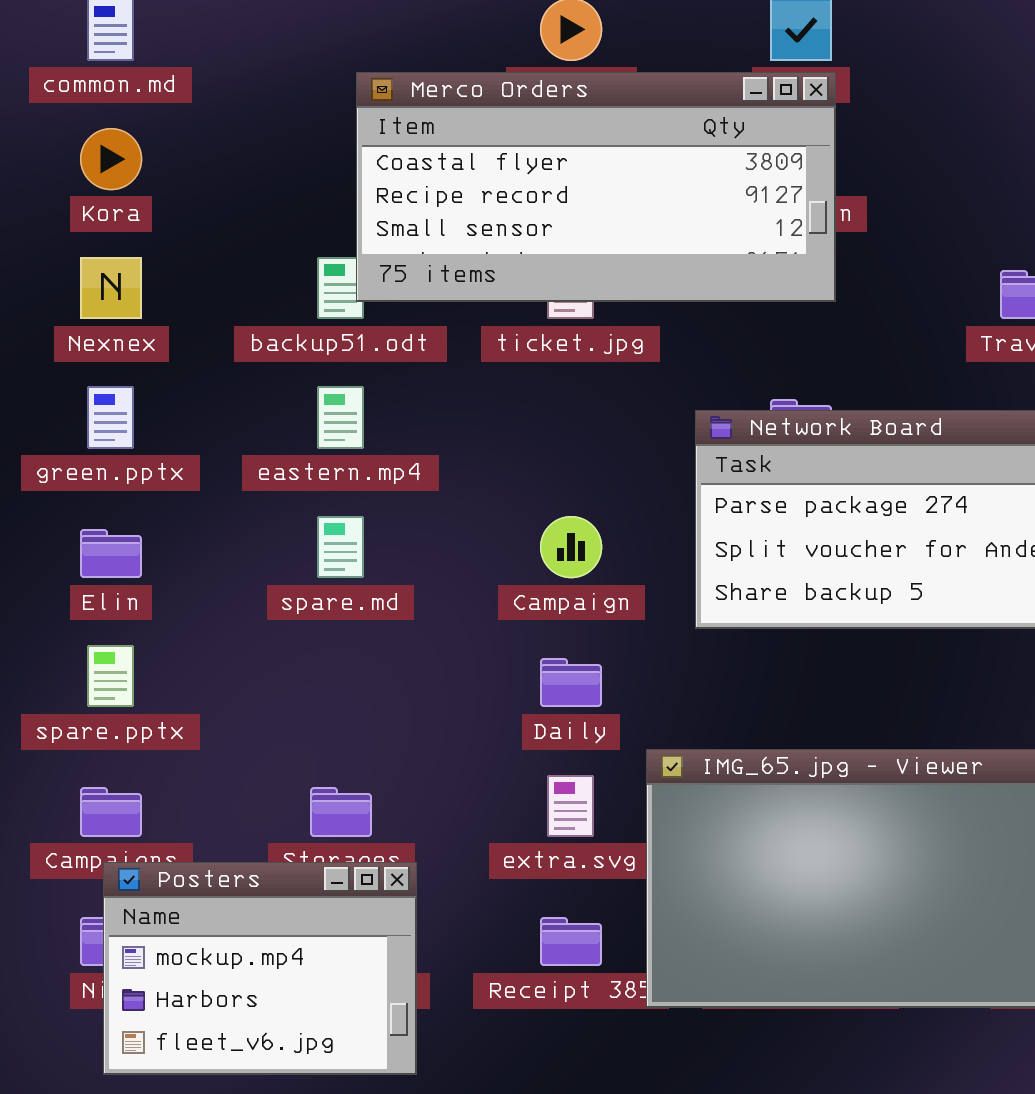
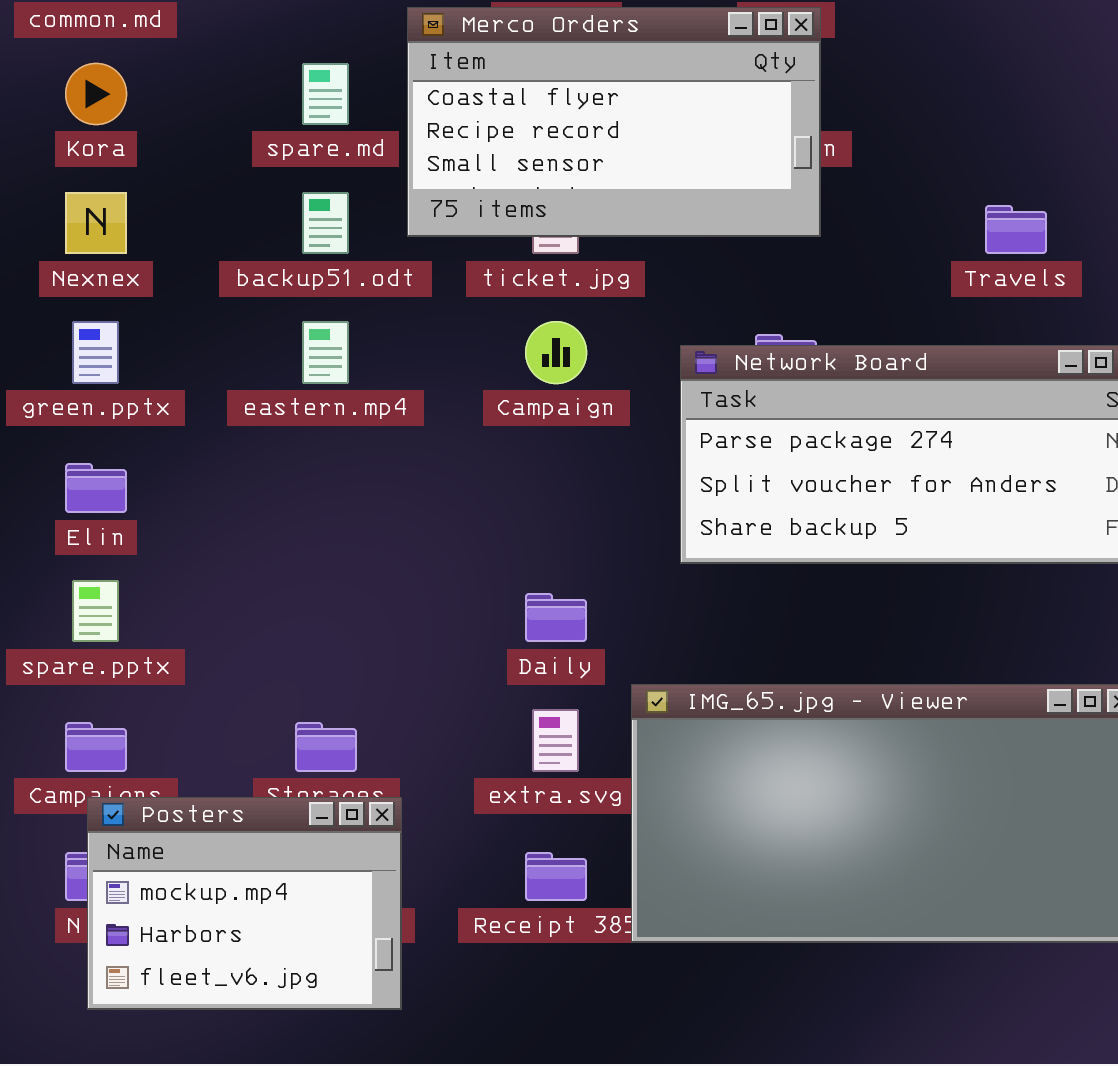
Merco Orders: [356,72,836,302] -> [407,7,821,237], resized
spare.md: [317,516,364,578] -> [302,63,349,125], moved
Campaign: [540,516,602,578] -> [525,321,587,384], moved

